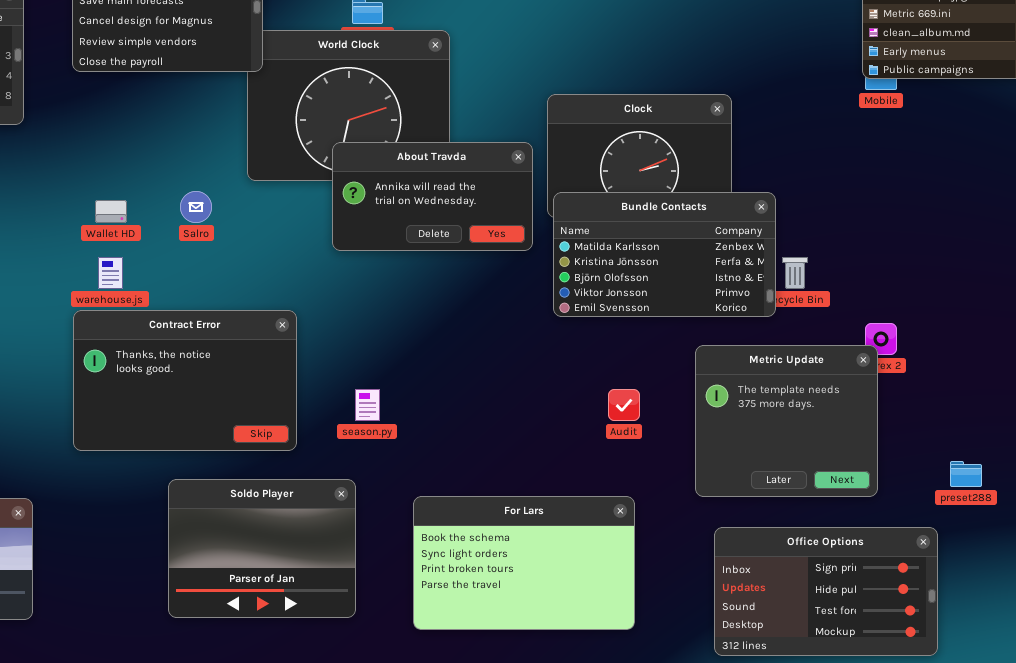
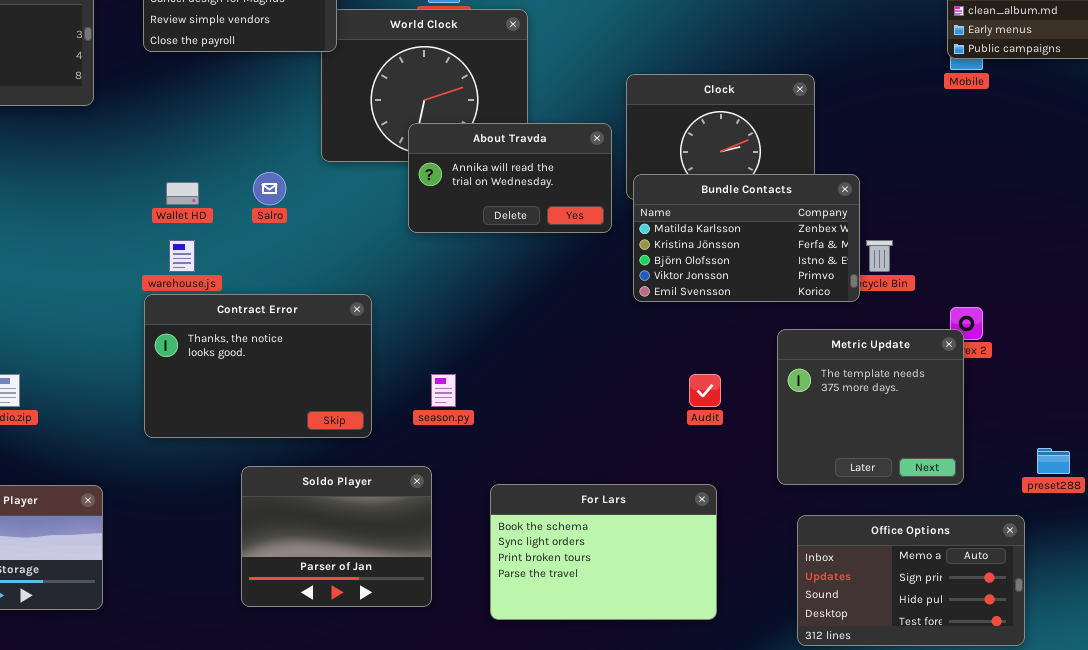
Office Options: [714,527,938,656] -> [797,515,1025,646], scrolled up 1 row

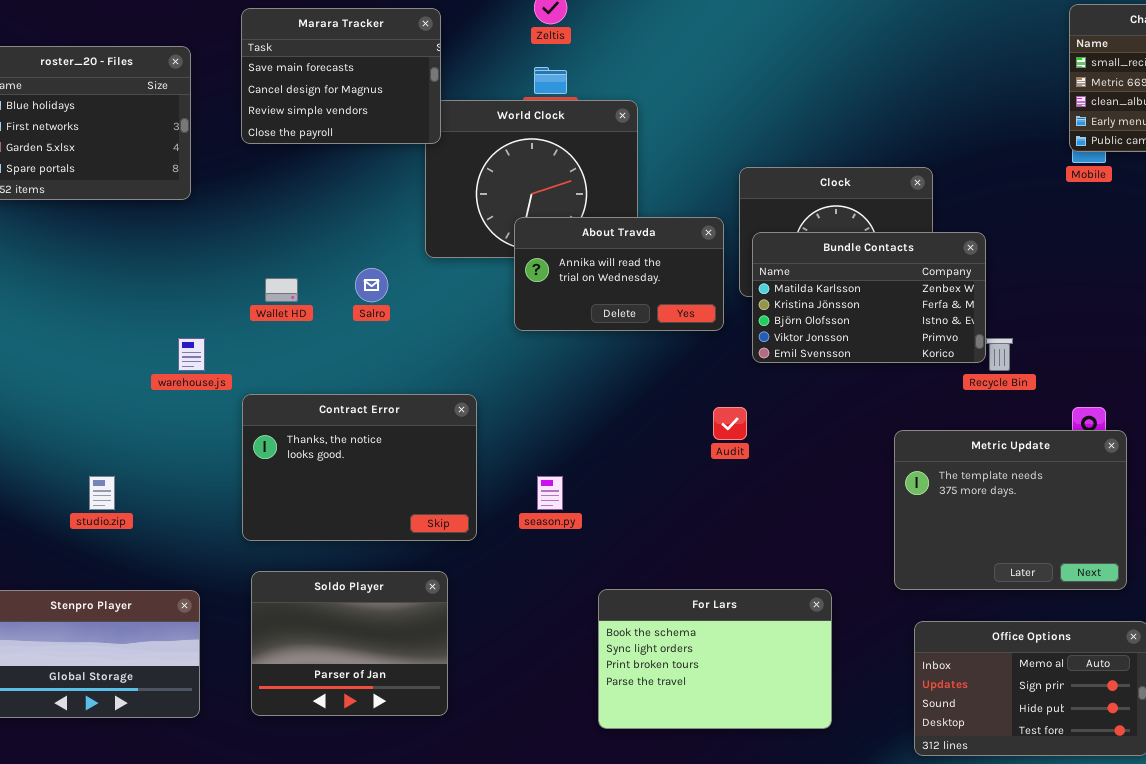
Bundle Contacts: [633,174,860,302] -> [752,232,986,363], moved
warehouse.js: [169,240,195,272] -> [178,338,205,371], moved
Metric Update: [777,329,964,485] -> [894,430,1127,590], resized
Audit: [689,374,721,407] -> [713,407,747,440], moved
Soldo Player: [241,466,432,607] -> [251,571,448,716], moved

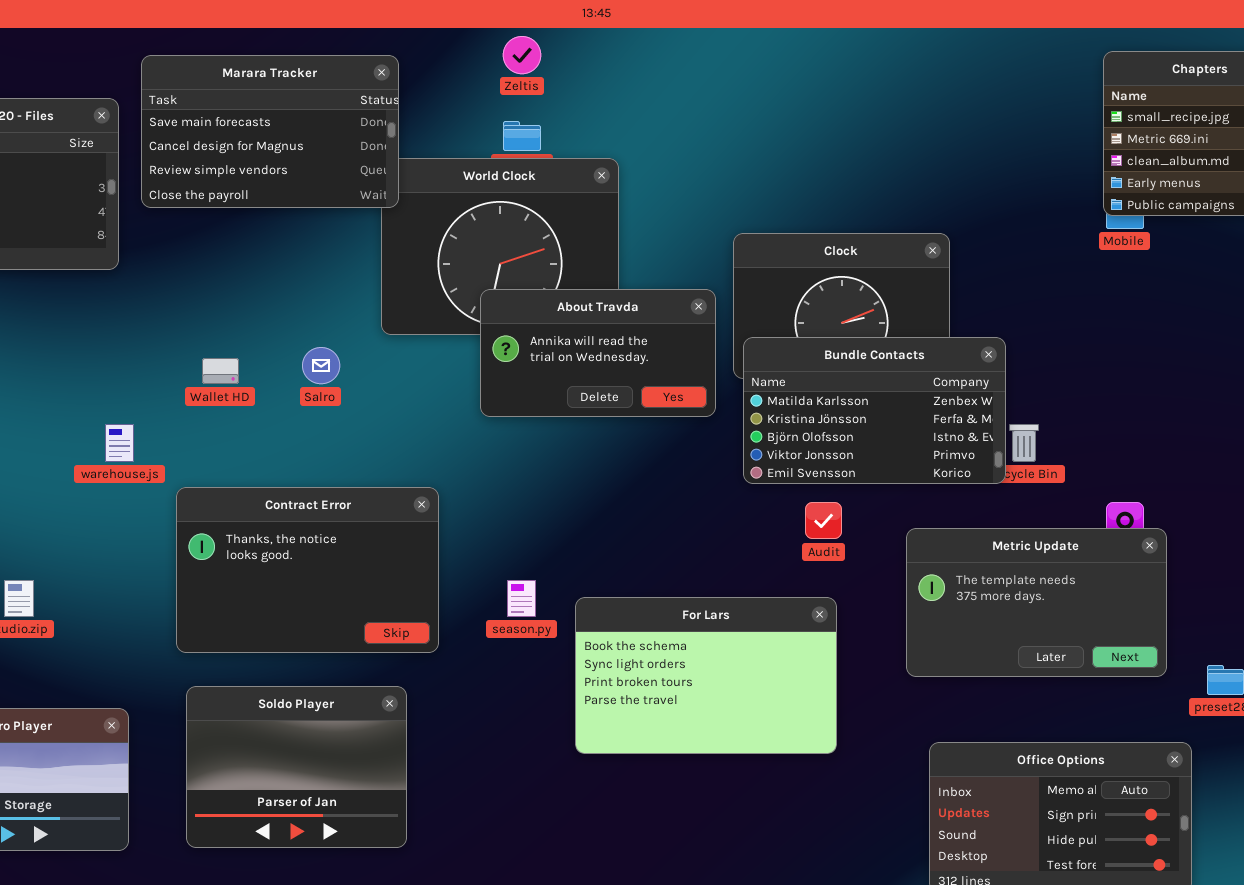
Marara Tracker: [241,8,441,144] -> [141,55,399,208], resized
Bundle Contacts: [752,232,986,363] -> [743,337,1006,484], moved
Audit: [713,407,747,440] -> [805,502,842,539], moved
Metric Update: [894,430,1127,590] -> [906,528,1167,677], resized
For Lars: [598,589,832,729] -> [575,597,837,754], moved

